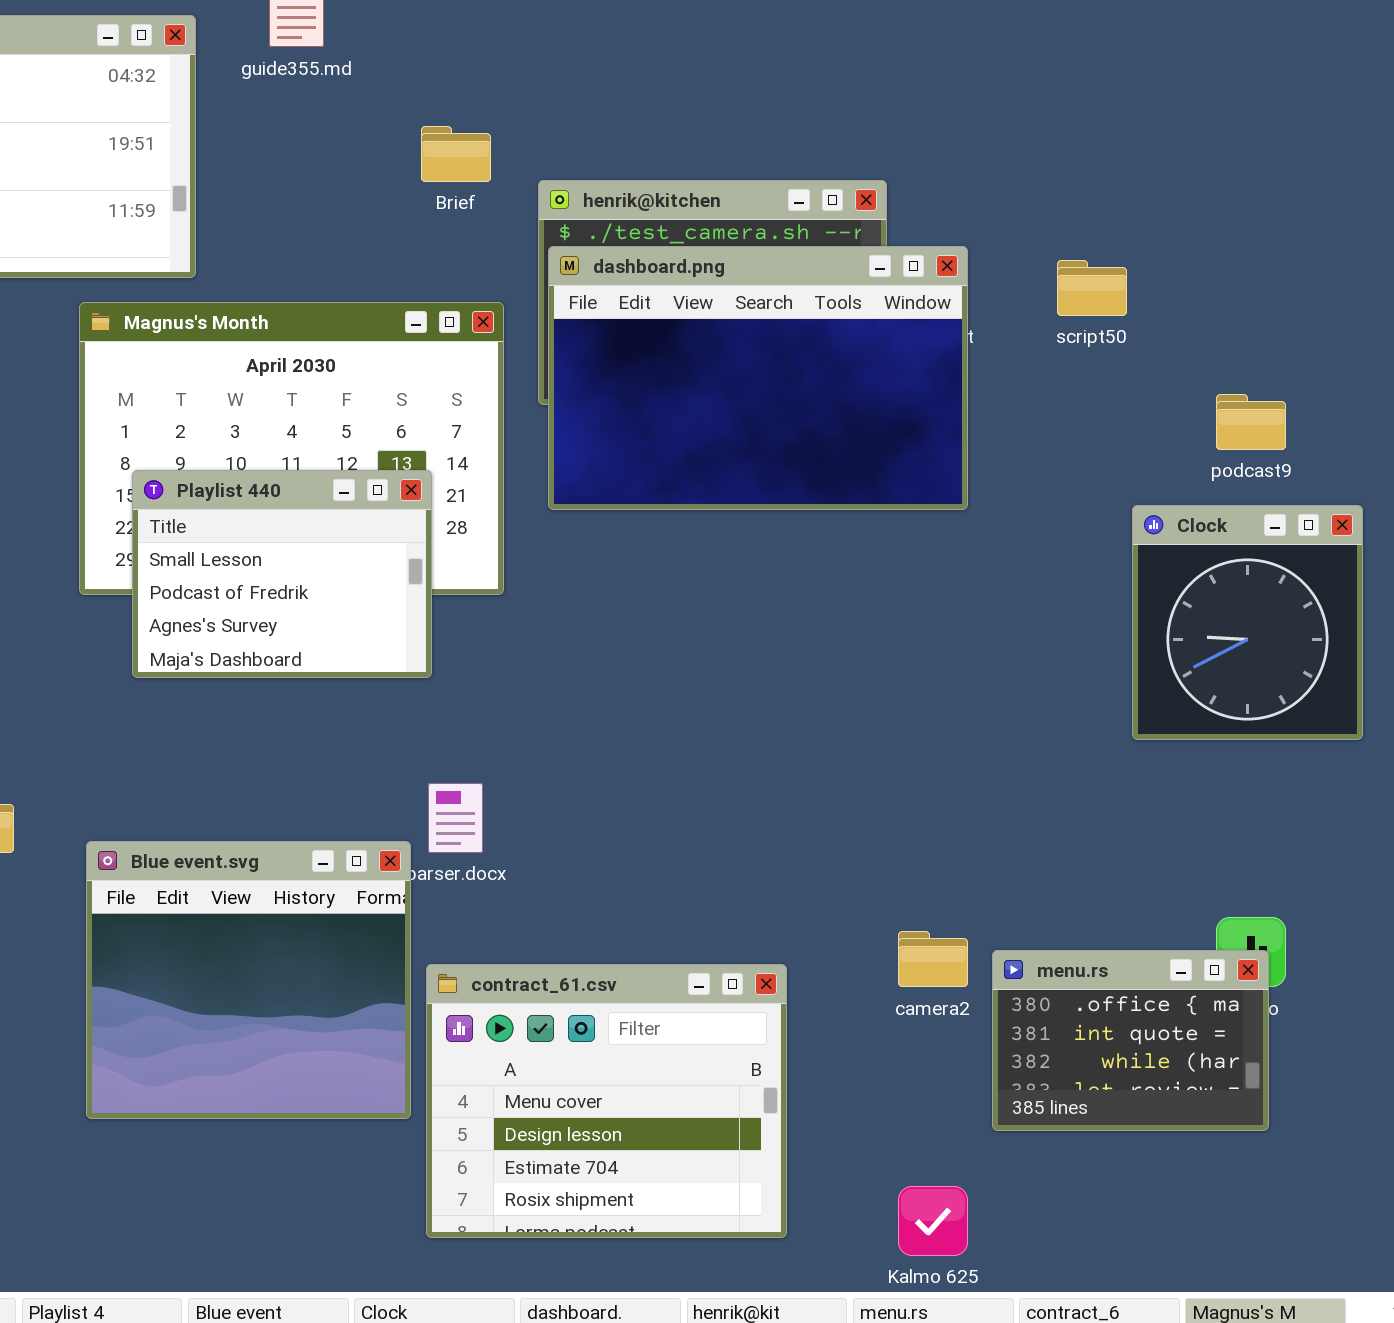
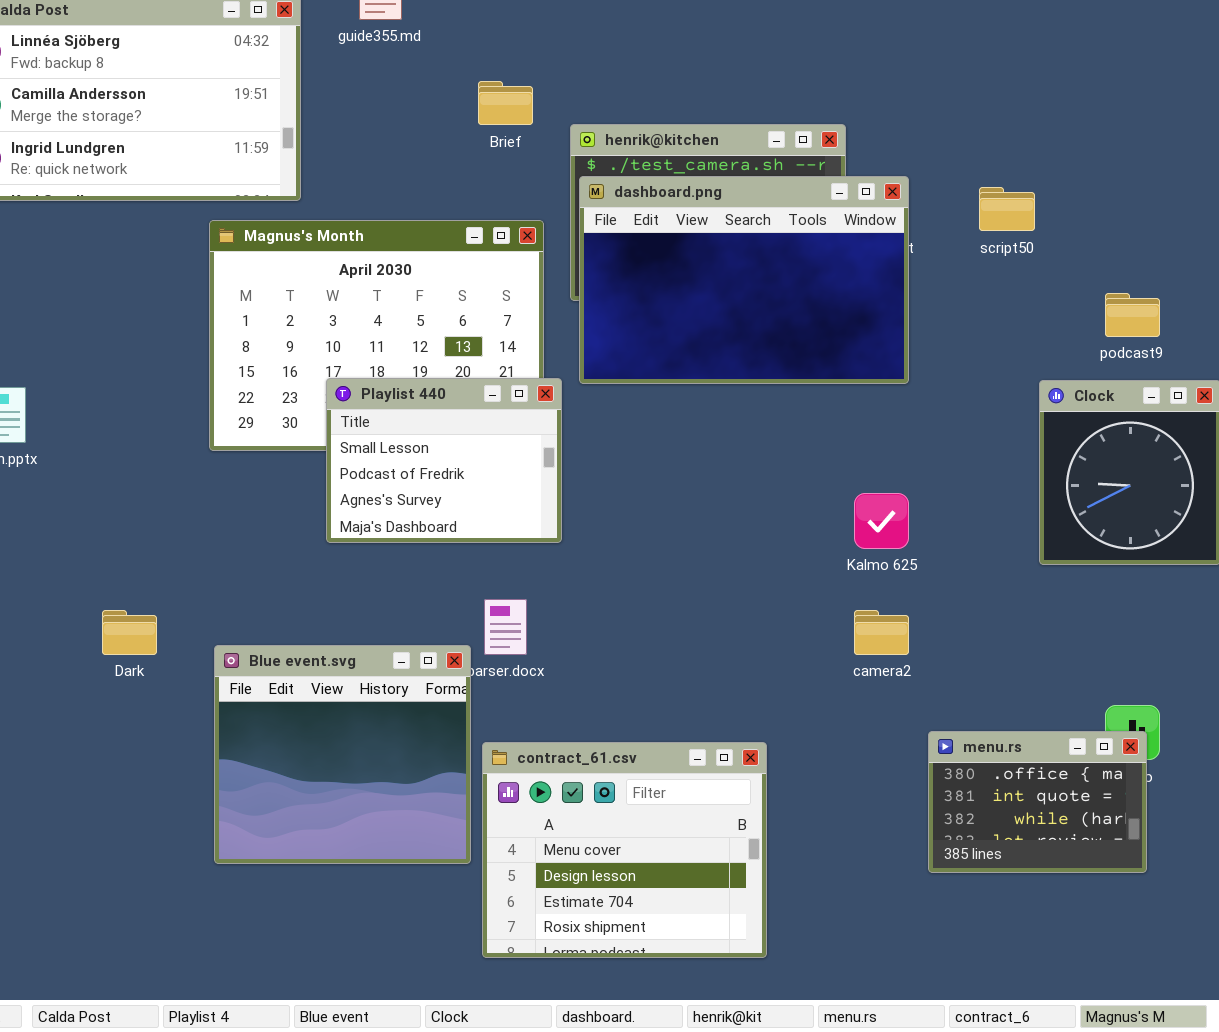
Playlist 440: [132,470,432,678] -> [326,378,562,543], moved
camera2: [898,931,968,987] -> [854,610,909,655], moved
Kalmo 625: [898,1186,968,1256] -> [854,493,909,549], moved

